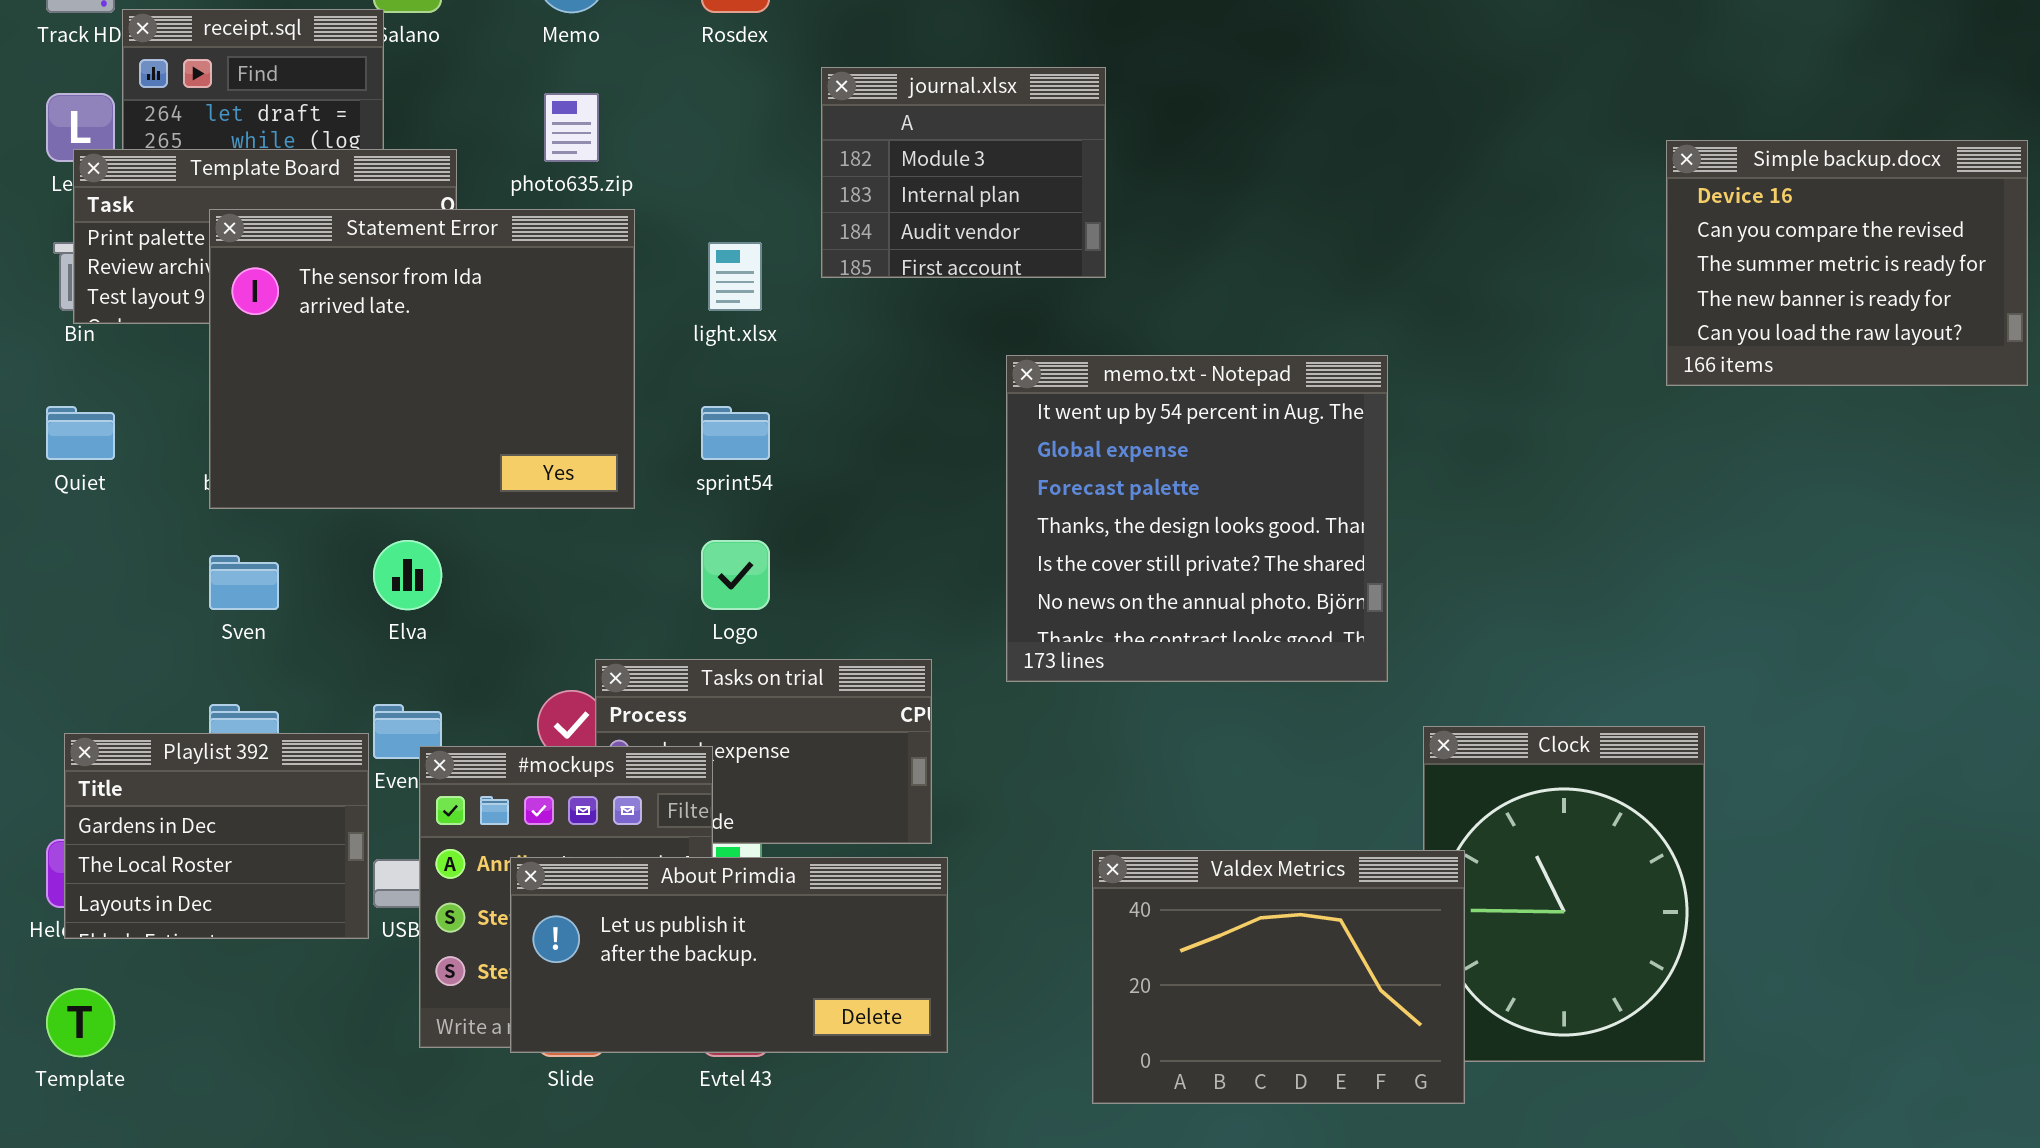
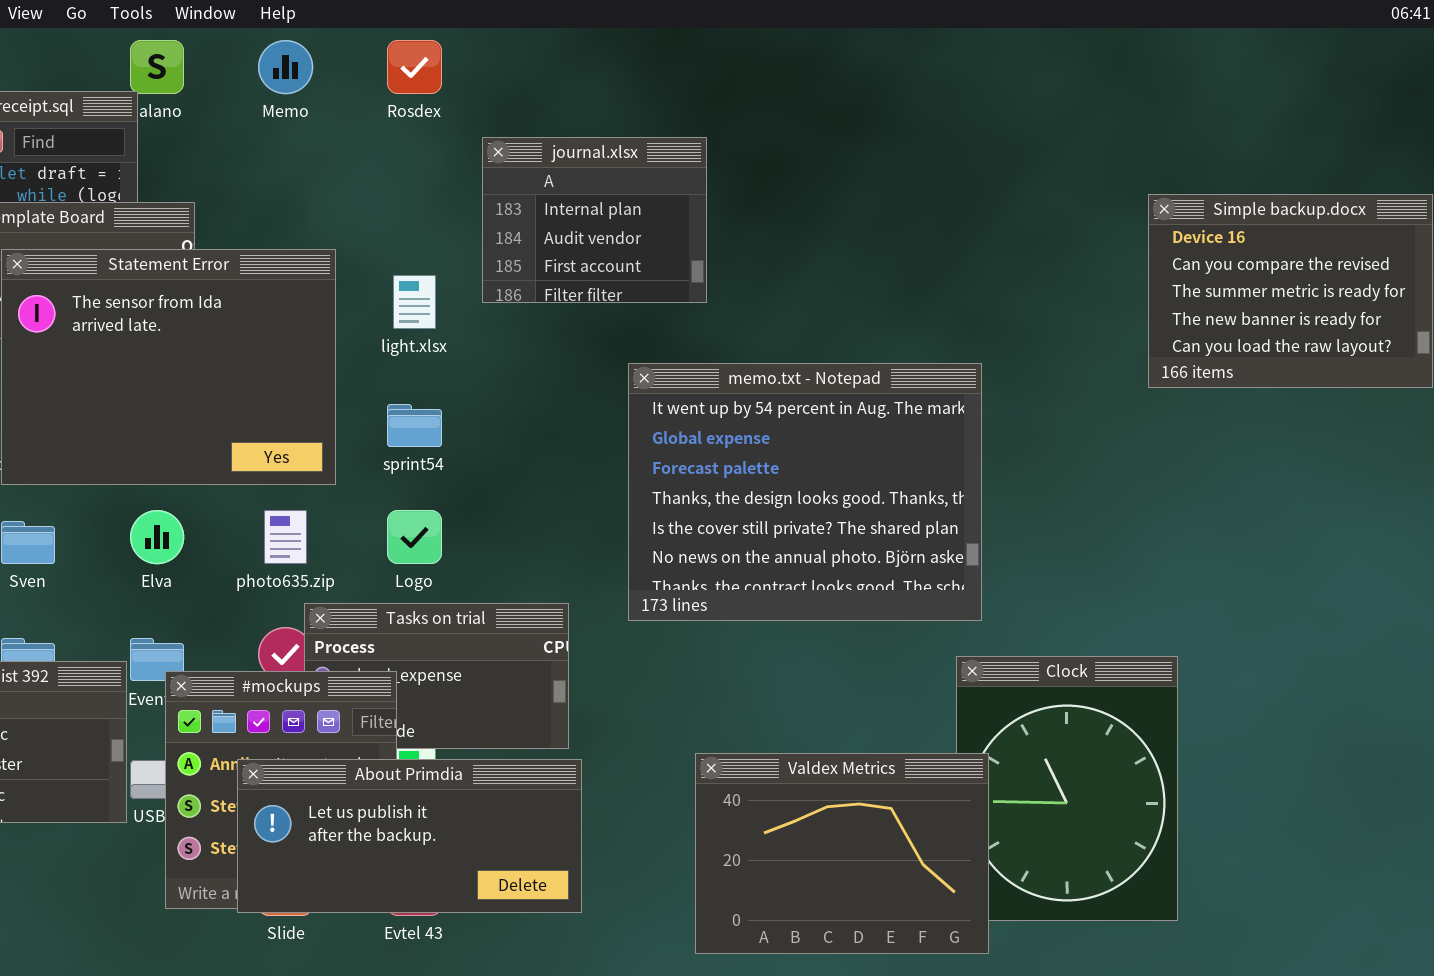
journal.xlsx: [821,67,1106,278] -> [482,137,707,303], scrolled down 1 row
photo635.zip: [544,93,599,162] -> [264,510,307,564], moved
memo.txt - Notepad: [1006,355,1388,682] -> [628,363,982,621], resized

